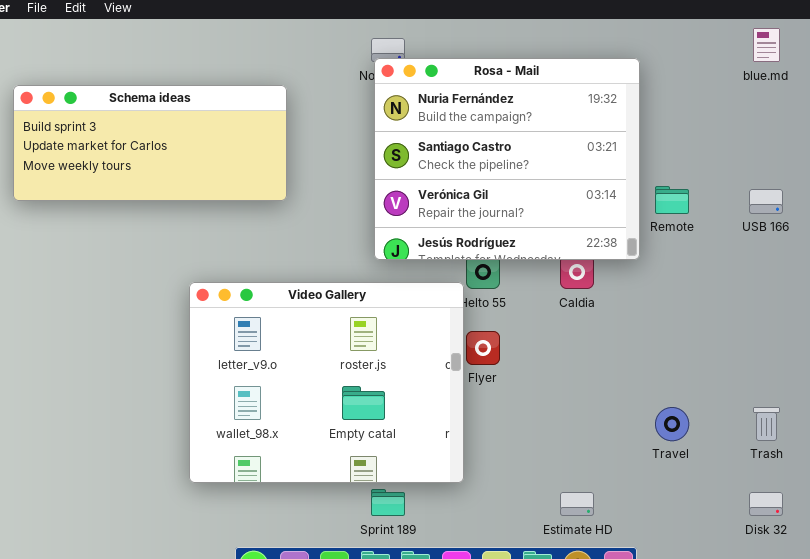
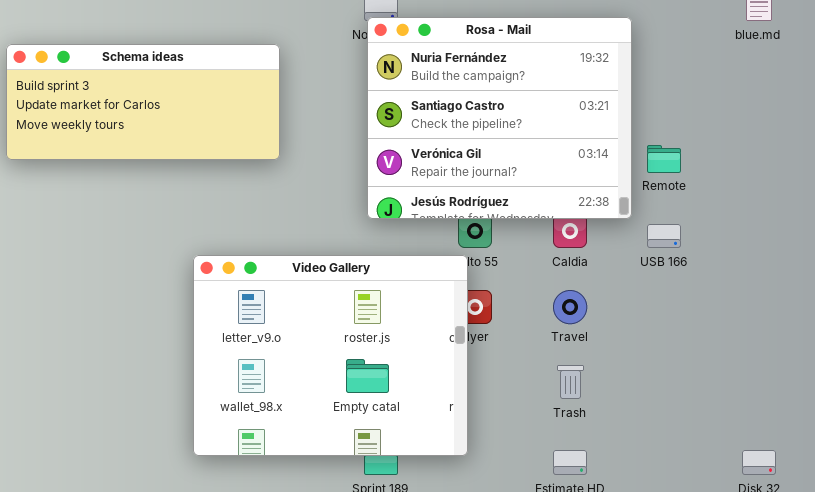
USB 166: [749,189,783,214] -> [647,224,681,248], moved
Video Gallery: [189,282,464,483] -> [193,255,468,456], moved
Travel: [655,407,689,441] -> [553,290,587,324], moved
Trash: [753,407,780,441] -> [557,365,584,399], moved

